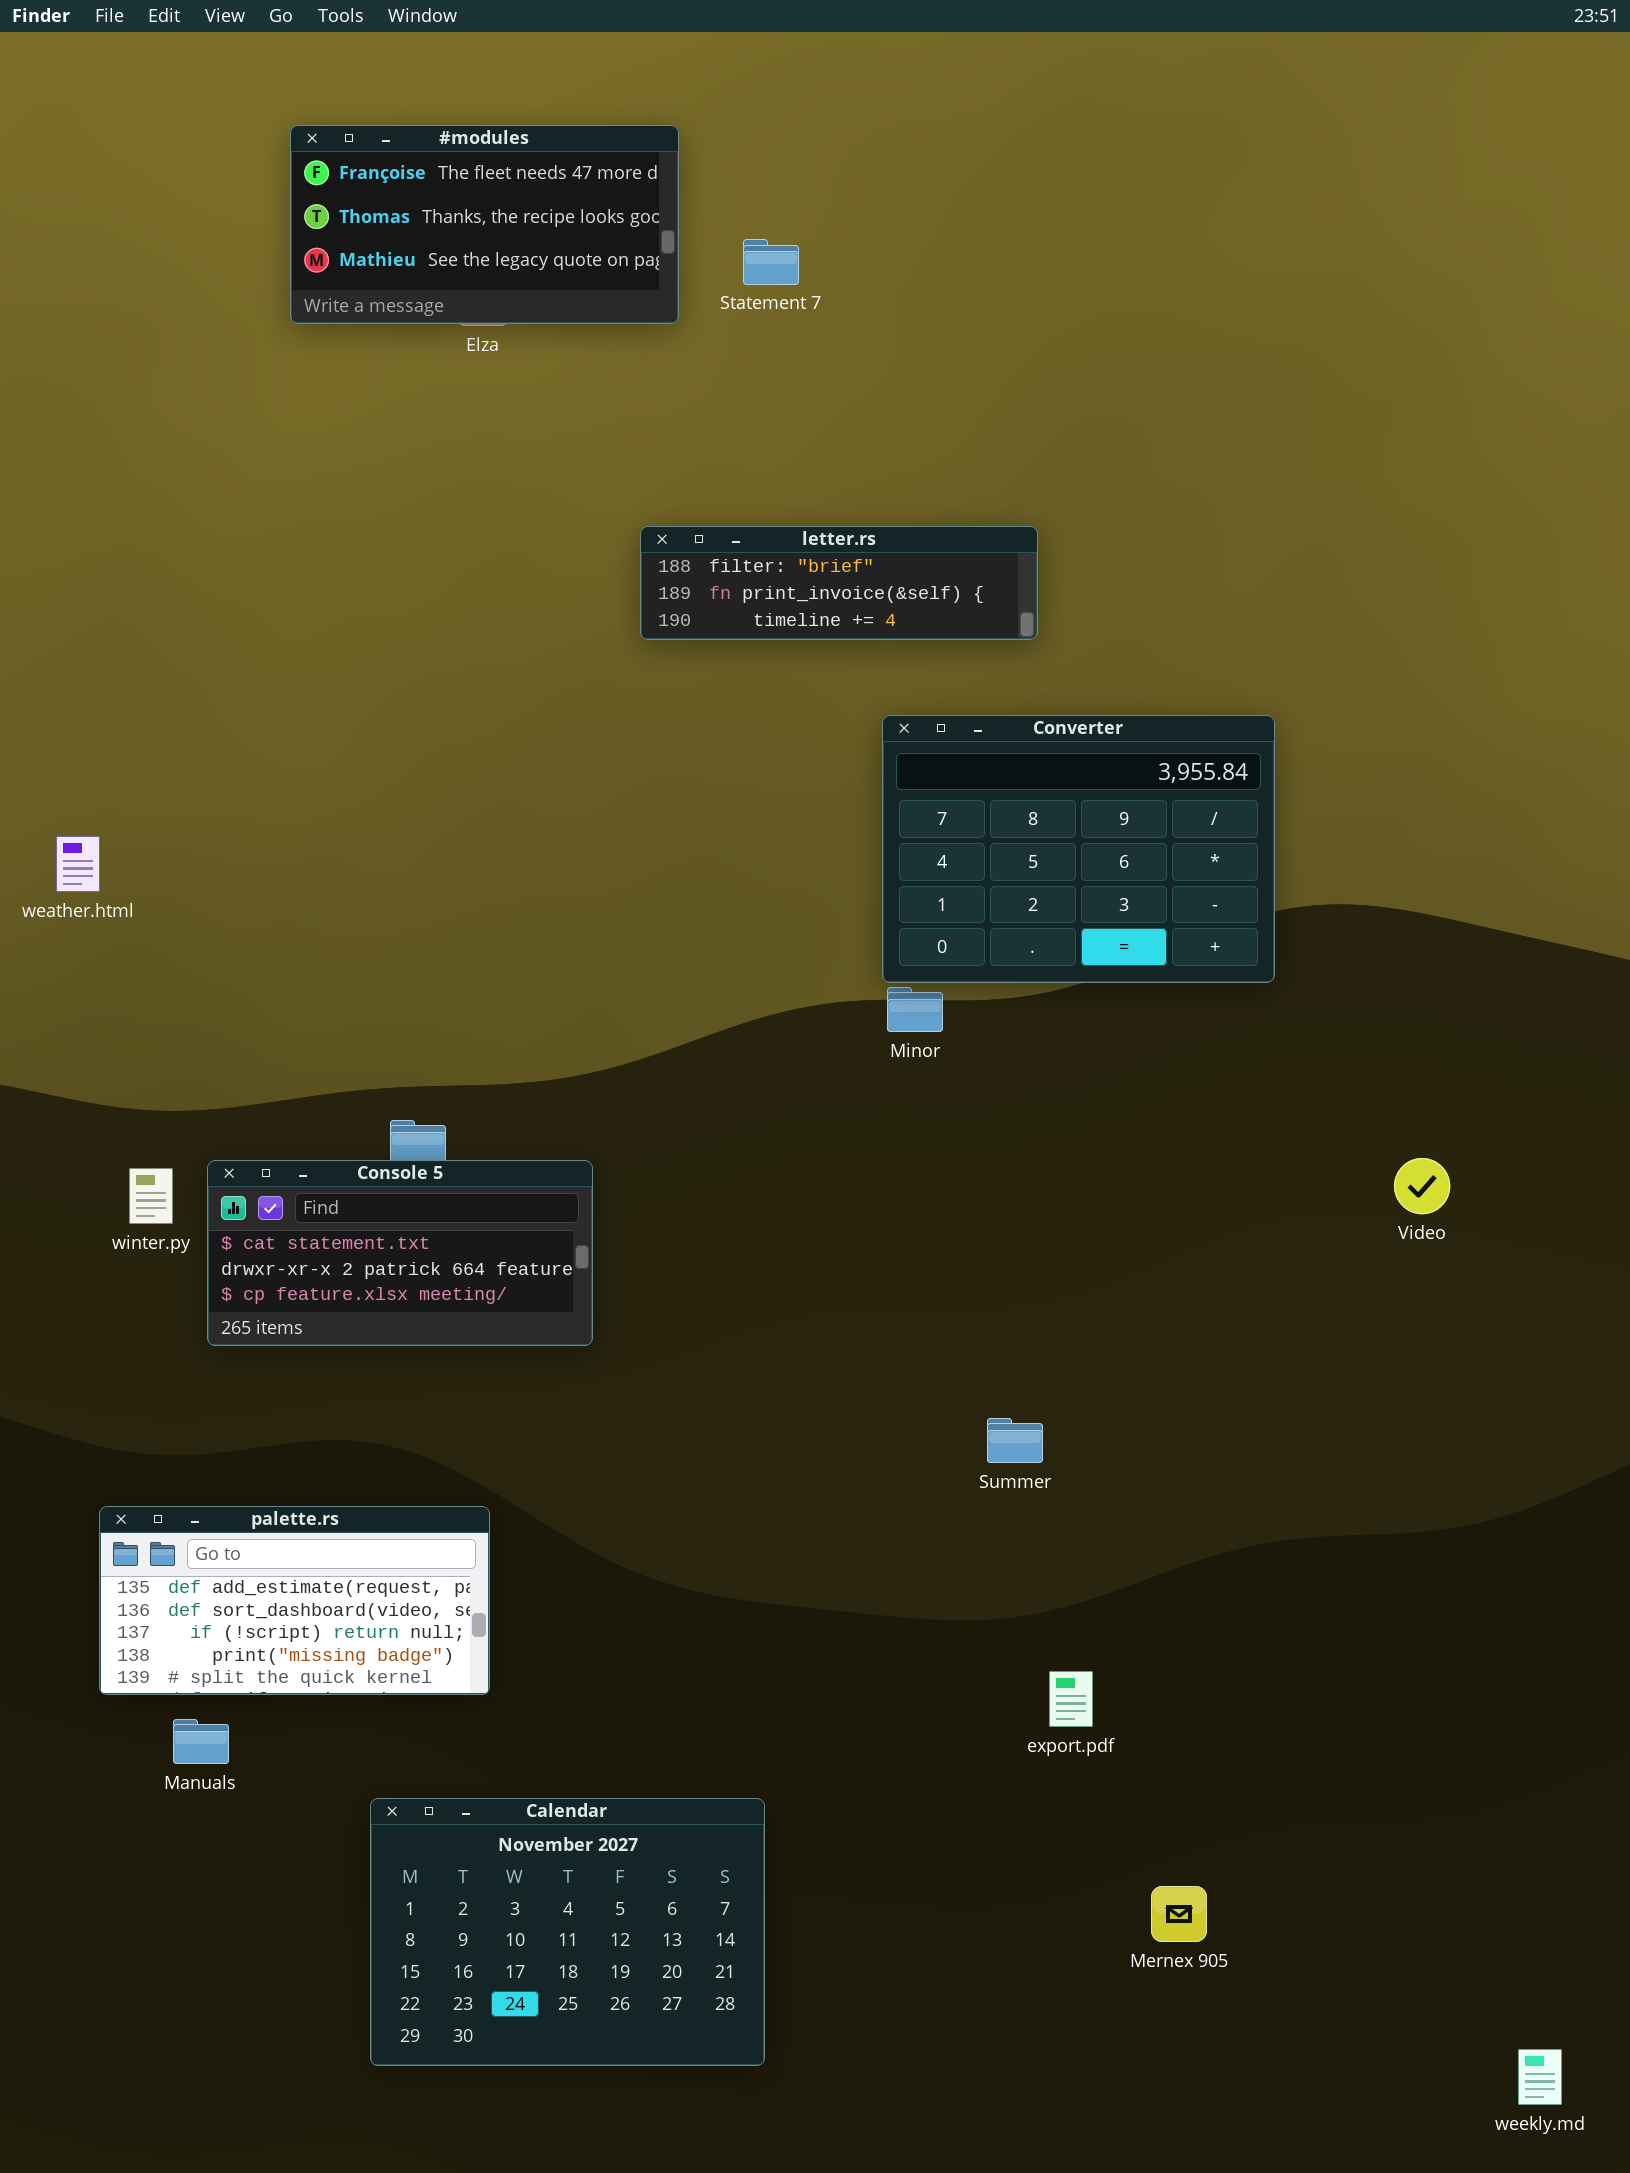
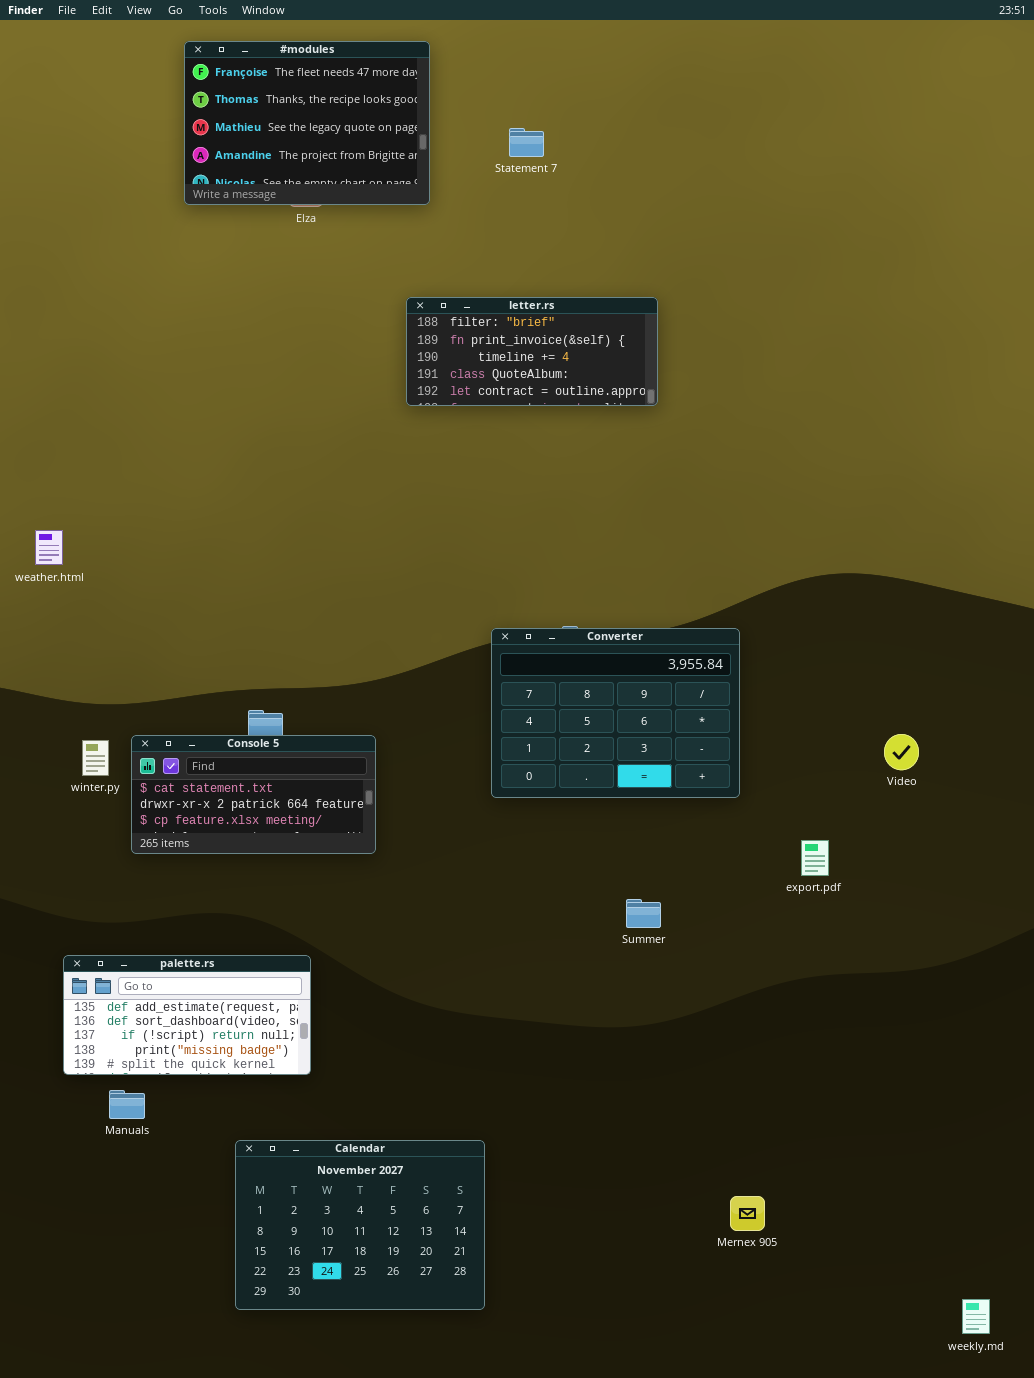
#modules: [290,125,679,324] -> [184,41,430,205], resized
Statement 7: [743,239,799,285] -> [509,128,544,157], moved
letter.rs: [640,526,1038,640] -> [406,297,658,406], resized
Converter: [882,715,1275,983] -> [491,628,740,798], moved
export.pdf: [1049,1671,1093,1727] -> [801,840,829,876], moved

